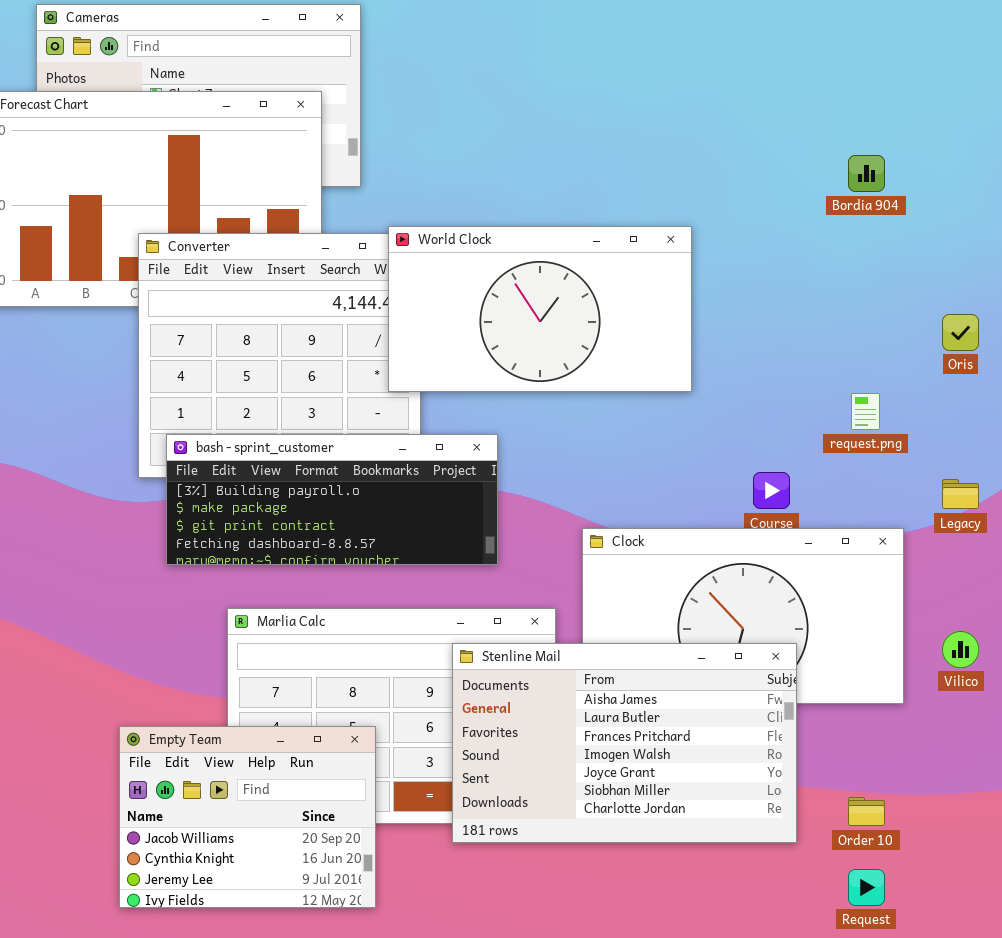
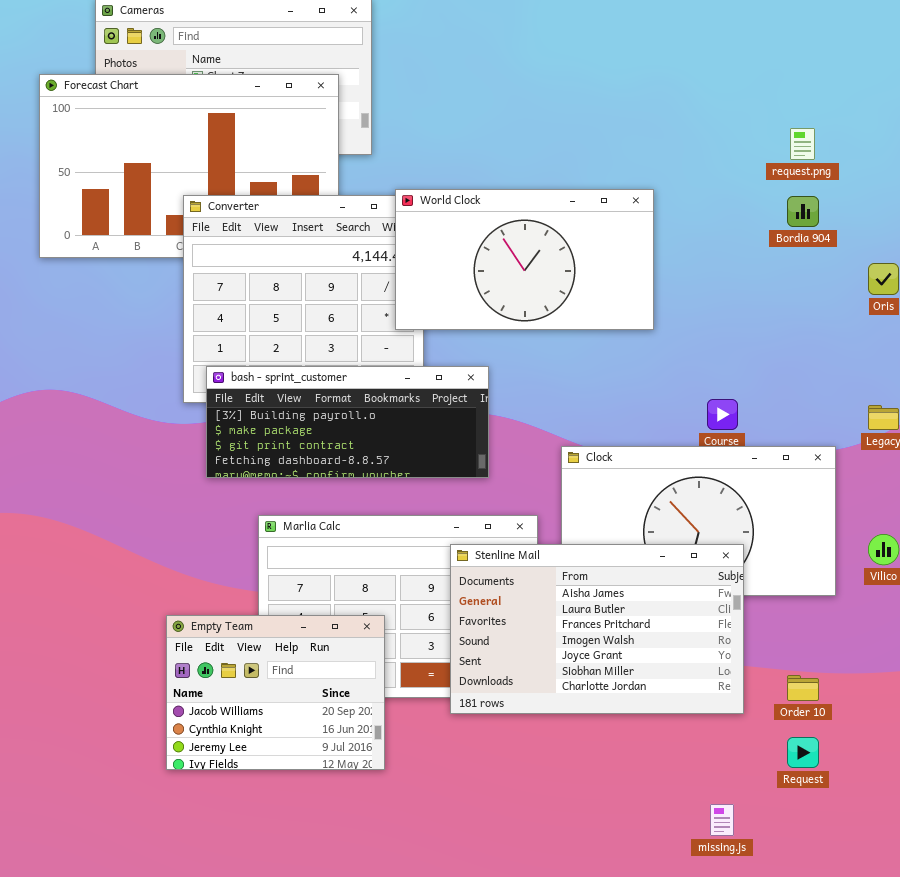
Bordia 904: [848,155,885,192] -> [787,196,819,227], moved
request.png: [851,393,880,430] -> [790,128,815,160], moved

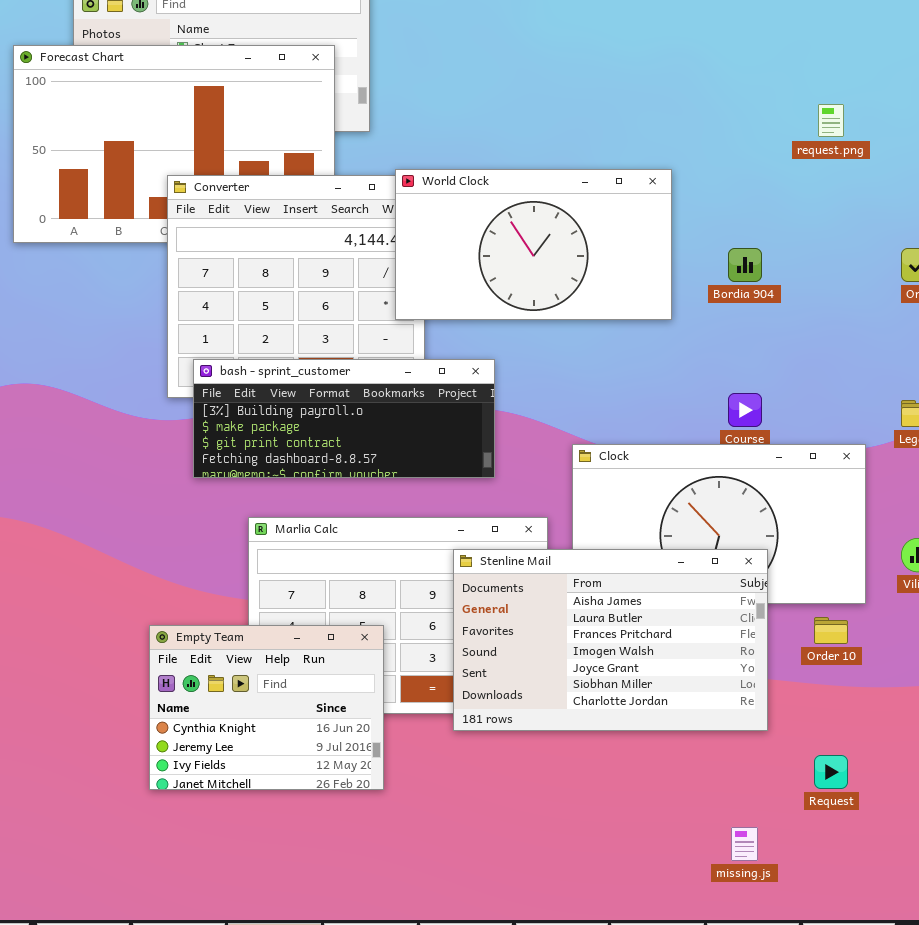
Bordia 904: [787,196,819,227] -> [728,248,762,282], moved
Empty Team: [166,615,385,770] -> [149,625,384,790], scrolled down 1 row
Order 10: [787,675,819,701] -> [814,617,848,644], moved

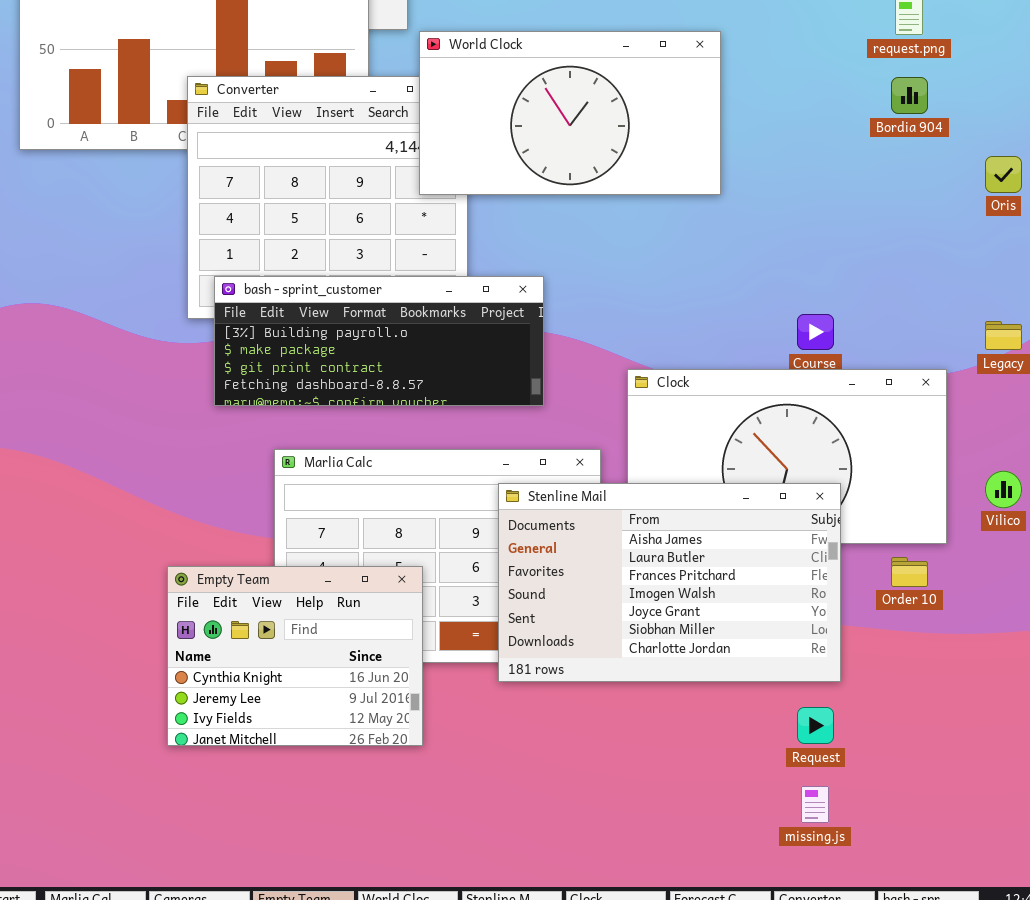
World Clock: [395,169,672,320] -> [419,31,721,195], moved
Bordia 904: [728,248,762,282] -> [891,77,928,114], moved
Request: [814,755,848,789] -> [797,707,834,744], moved

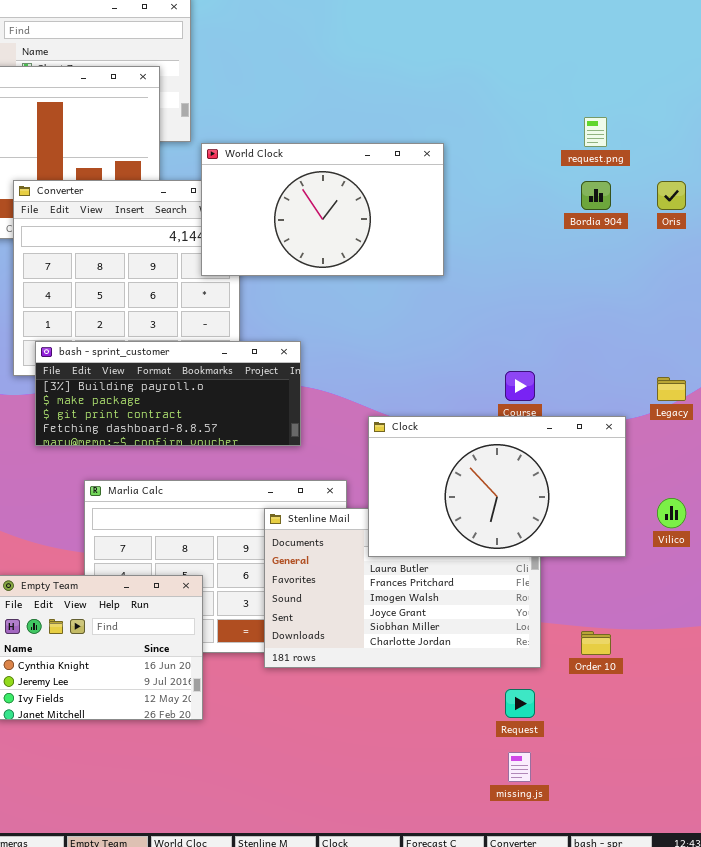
Oris: [985,156,1022,193] -> [657,181,686,210], moved
Clock: [627,369,947,544] -> [368,416,626,557], raised
Order 10: [891,557,928,587] -> [581,631,611,655], moved

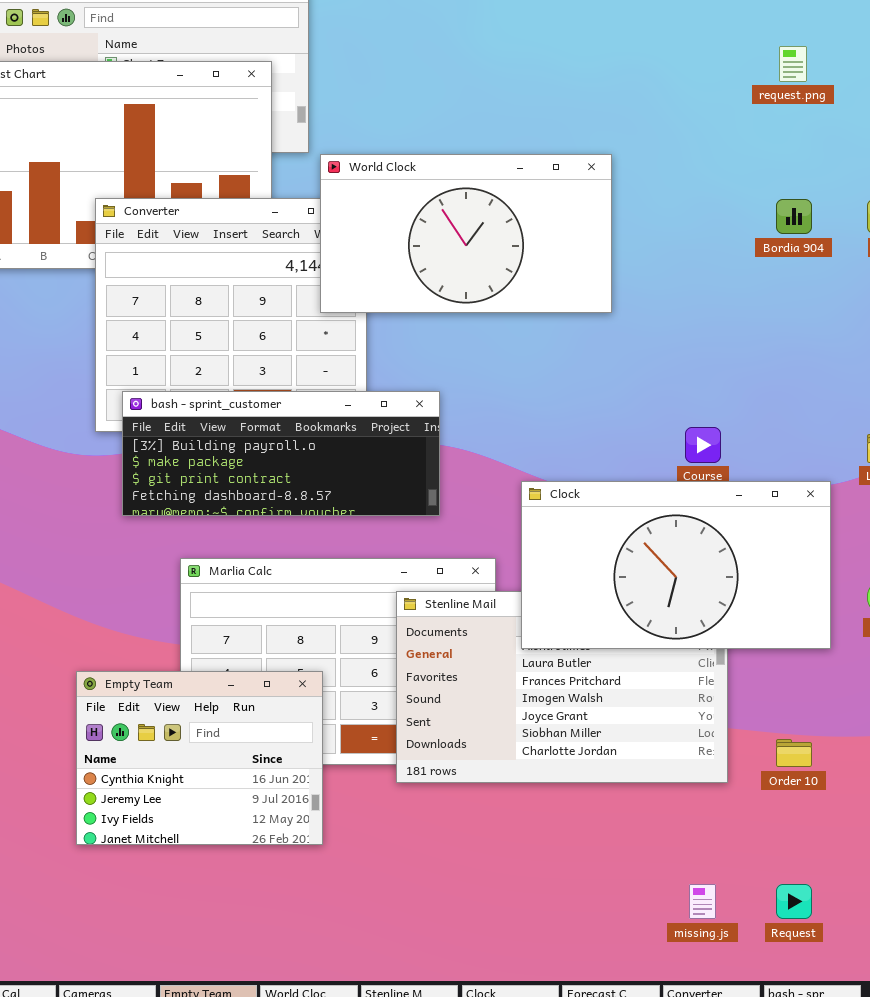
request.png: [584,117,607,147] -> [779,46,807,82], moved
Request: [505,689,535,718] -> [776,884,812,919], moved

